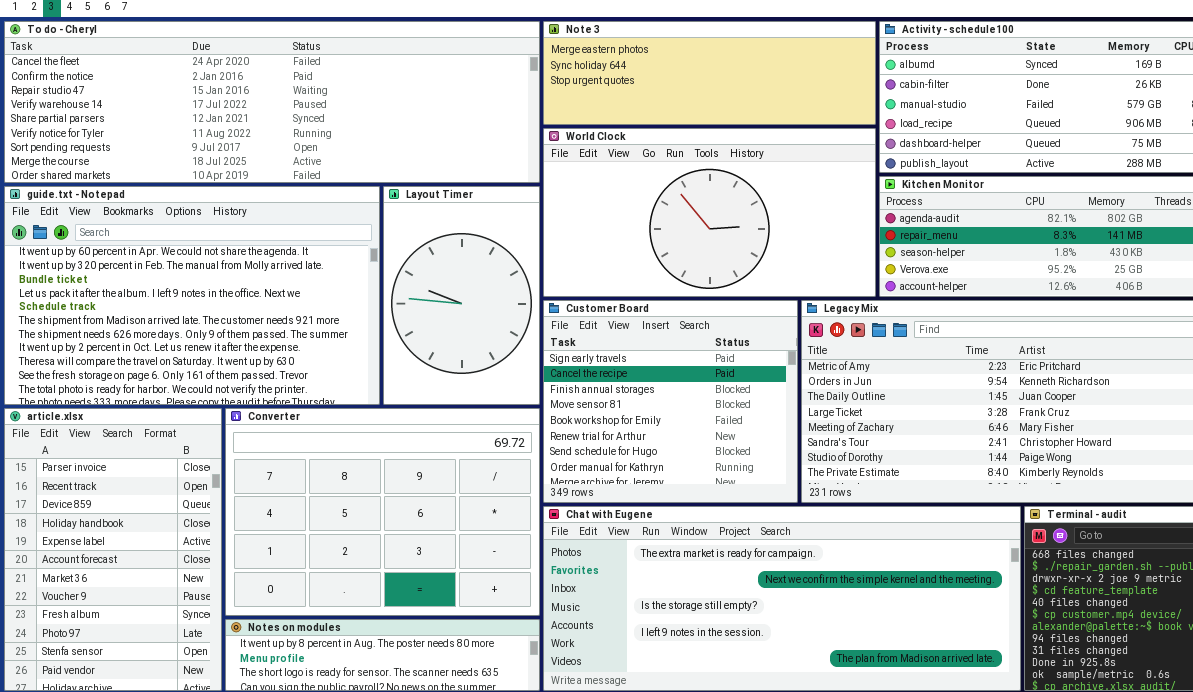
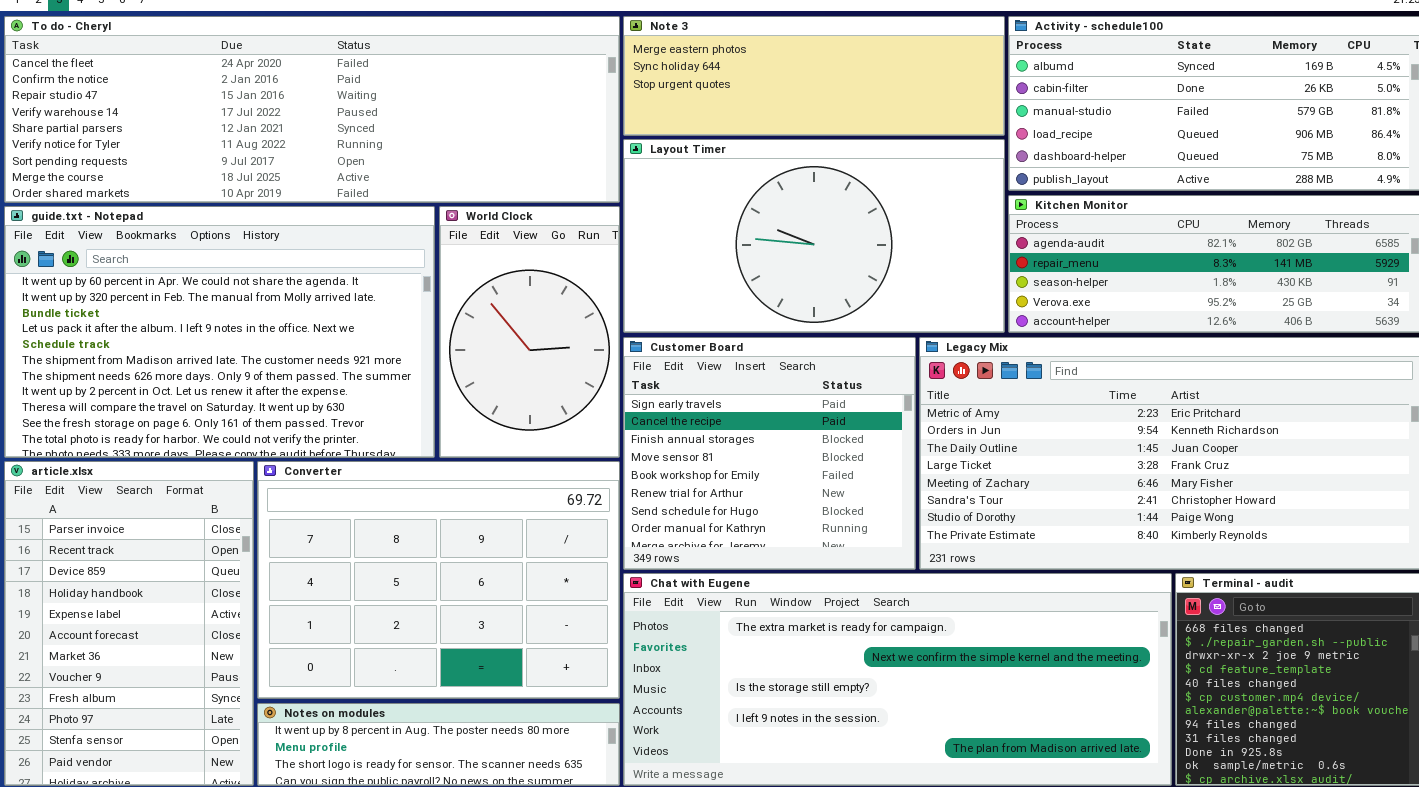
World Clock: [543,128,876,297] -> [439,206,620,458], moved, resized
Layout Timer: [383,186,540,405] -> [623,139,1005,333], moved, resized

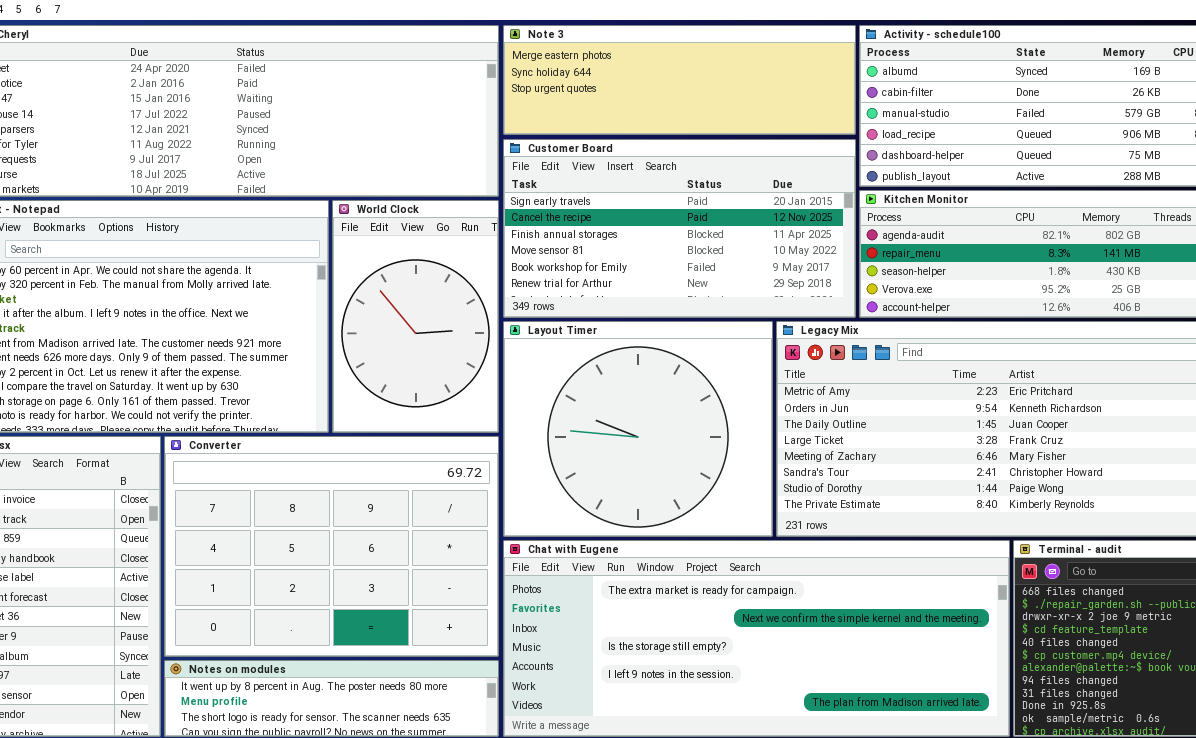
Layout Timer: [623,139,1005,333] -> [503,321,773,537], moved, resized
Customer Board: [623,337,916,570] -> [503,139,856,318], moved, resized

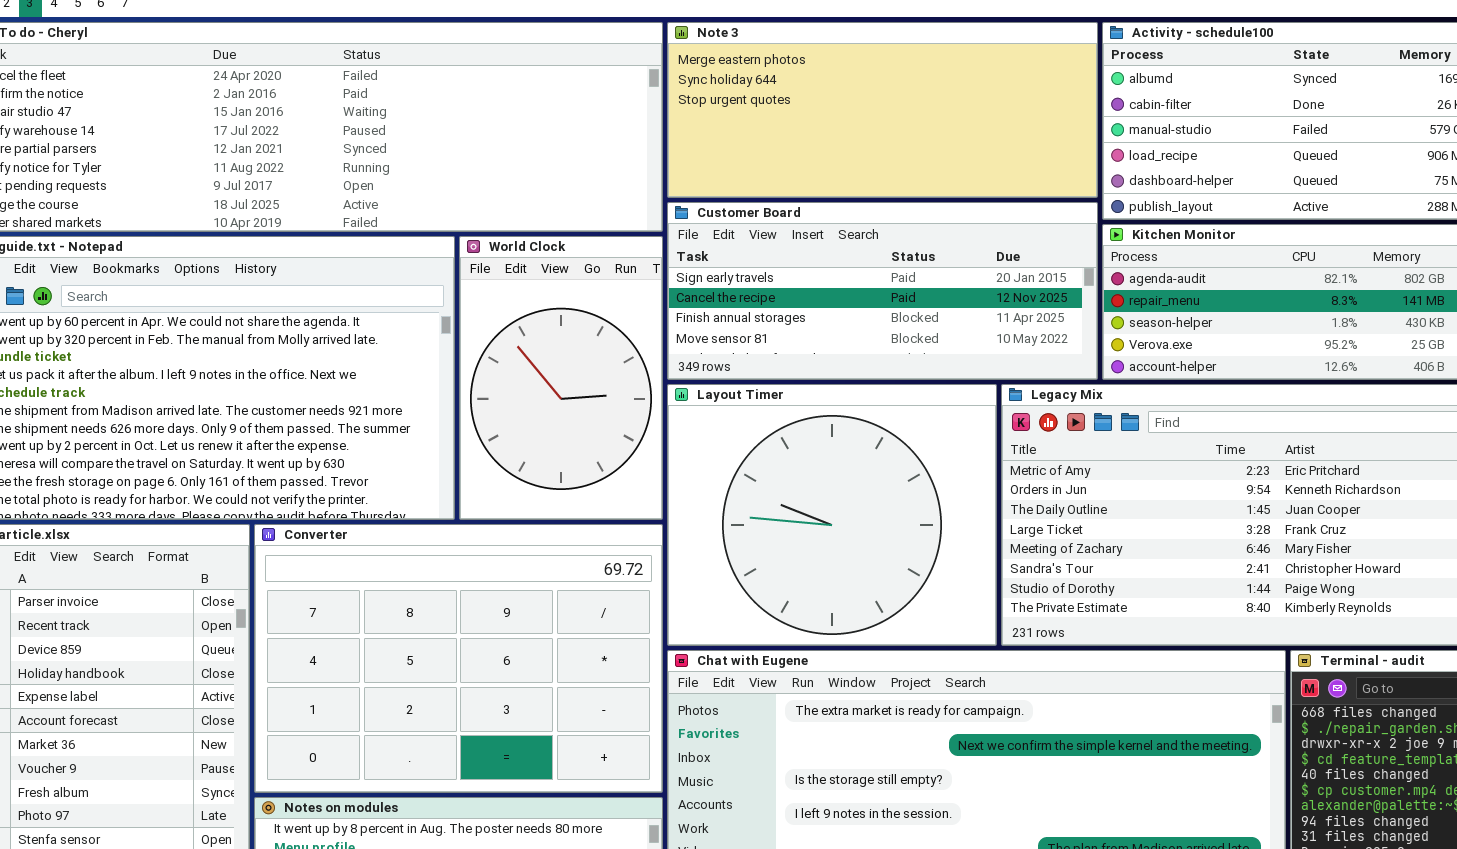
Note 3: [503,25,856,135] -> [667,22,1098,198], resized
Customer Board: [503,139,856,318] -> [667,202,1098,380], resized

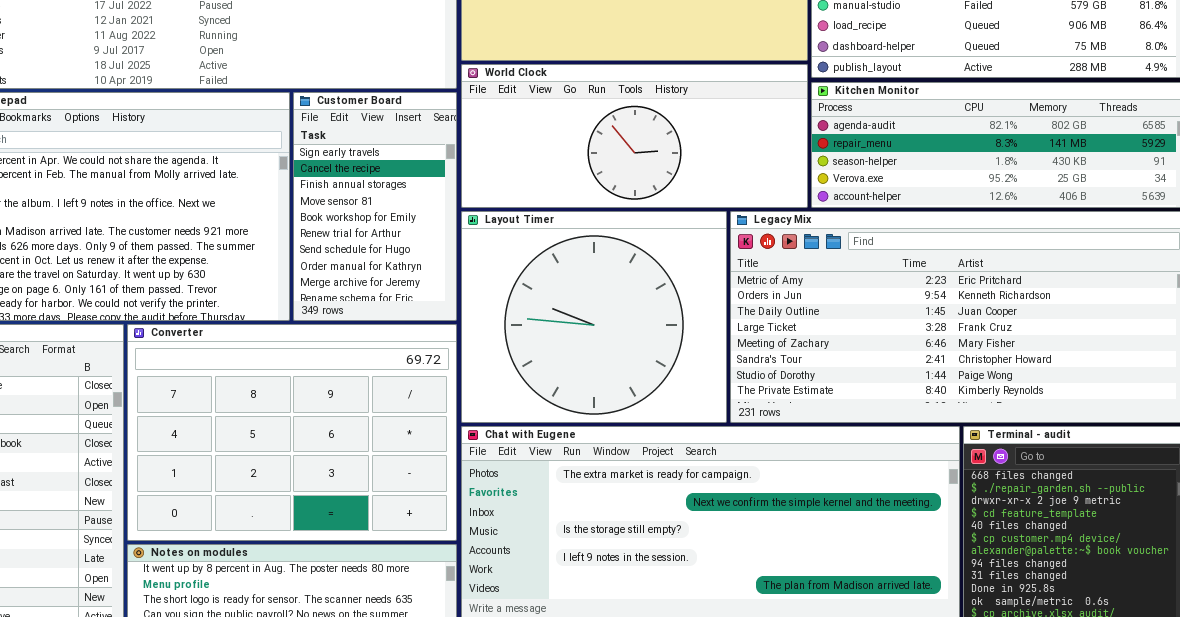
Customer Board: [667,202,1098,380] -> [293,92,457,321], moved, resized
World Clock: [459,236,663,520] -> [461,64,808,208], moved, resized

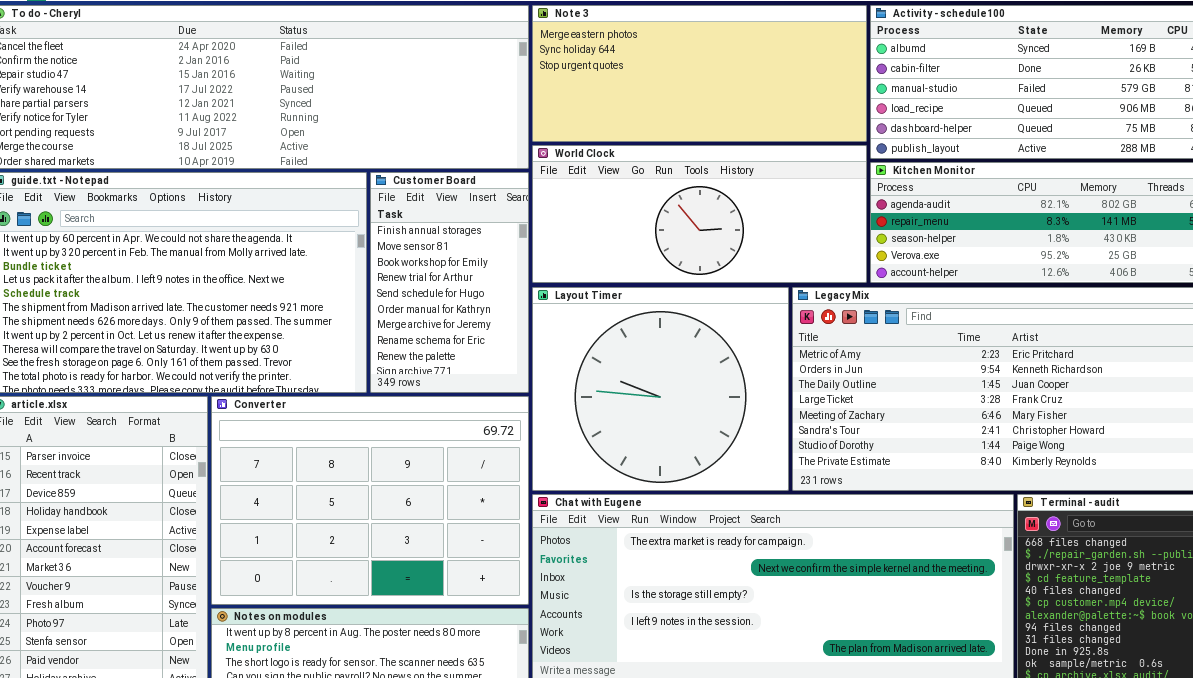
Customer Board: [293,92,457,321] -> [370,172,529,393], scrolled down 2 rows

